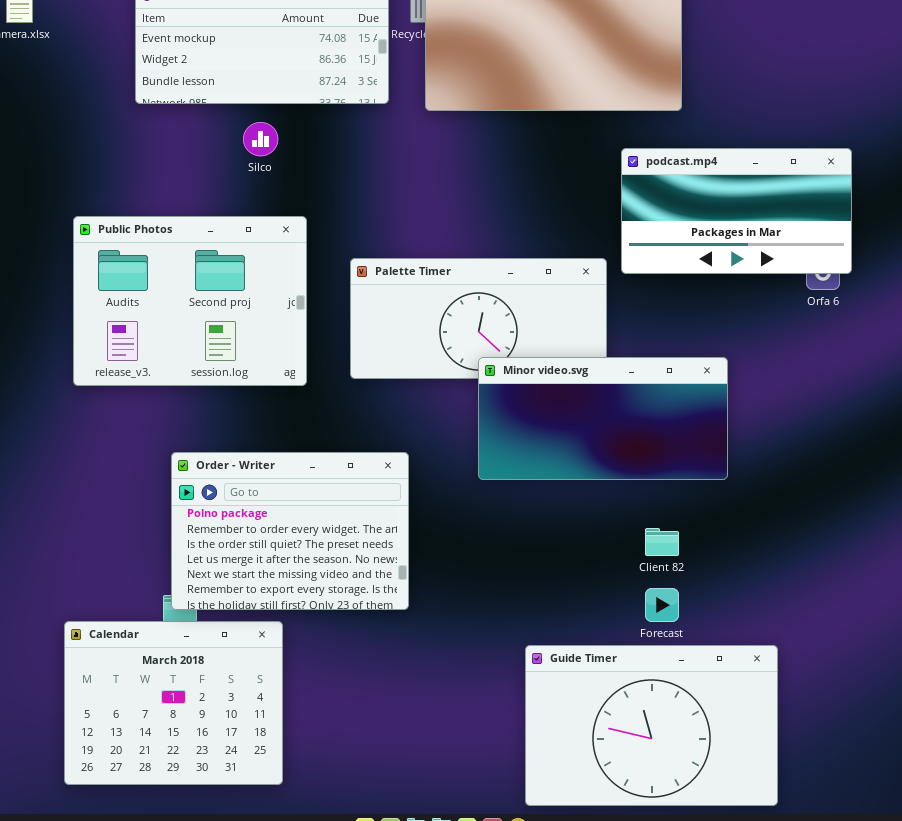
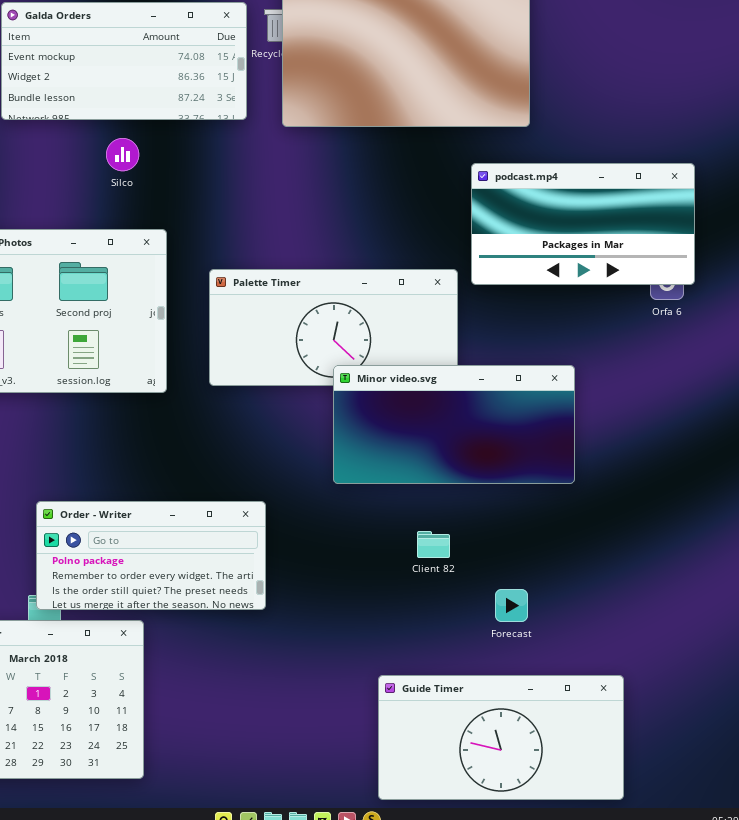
Order - Writer: [171,452,409,610] -> [36,501,266,610], resized
Client 82: [645,528,679,556] -> [417,531,450,558], moved
Guide Timer: [525,645,778,806] -> [378,675,624,800], resized

